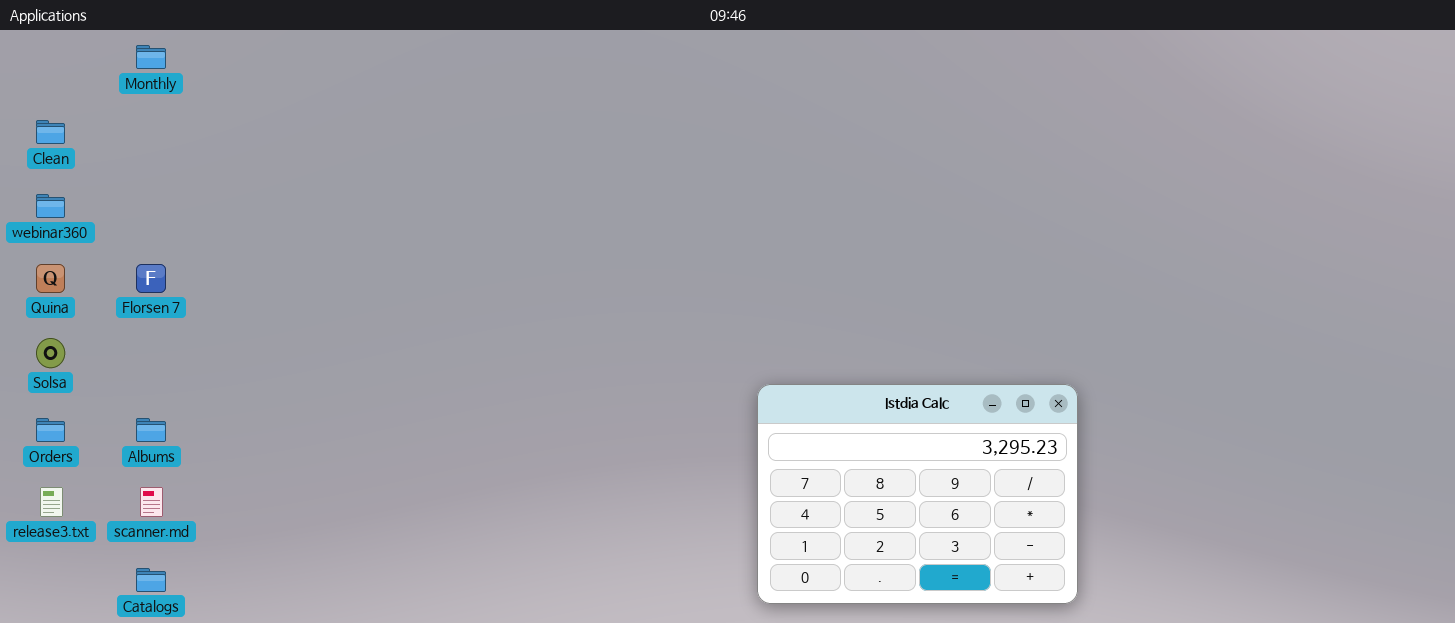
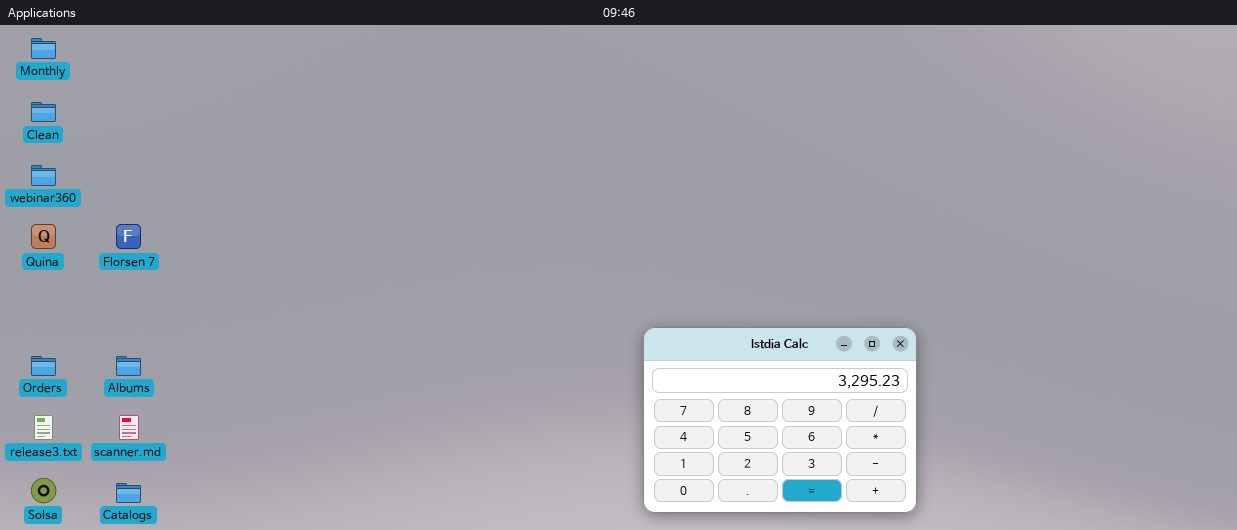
Monthly: [136,45,166,69] -> [31,38,56,59], moved
Solsa: [36,338,65,368] -> [31,478,56,503], moved

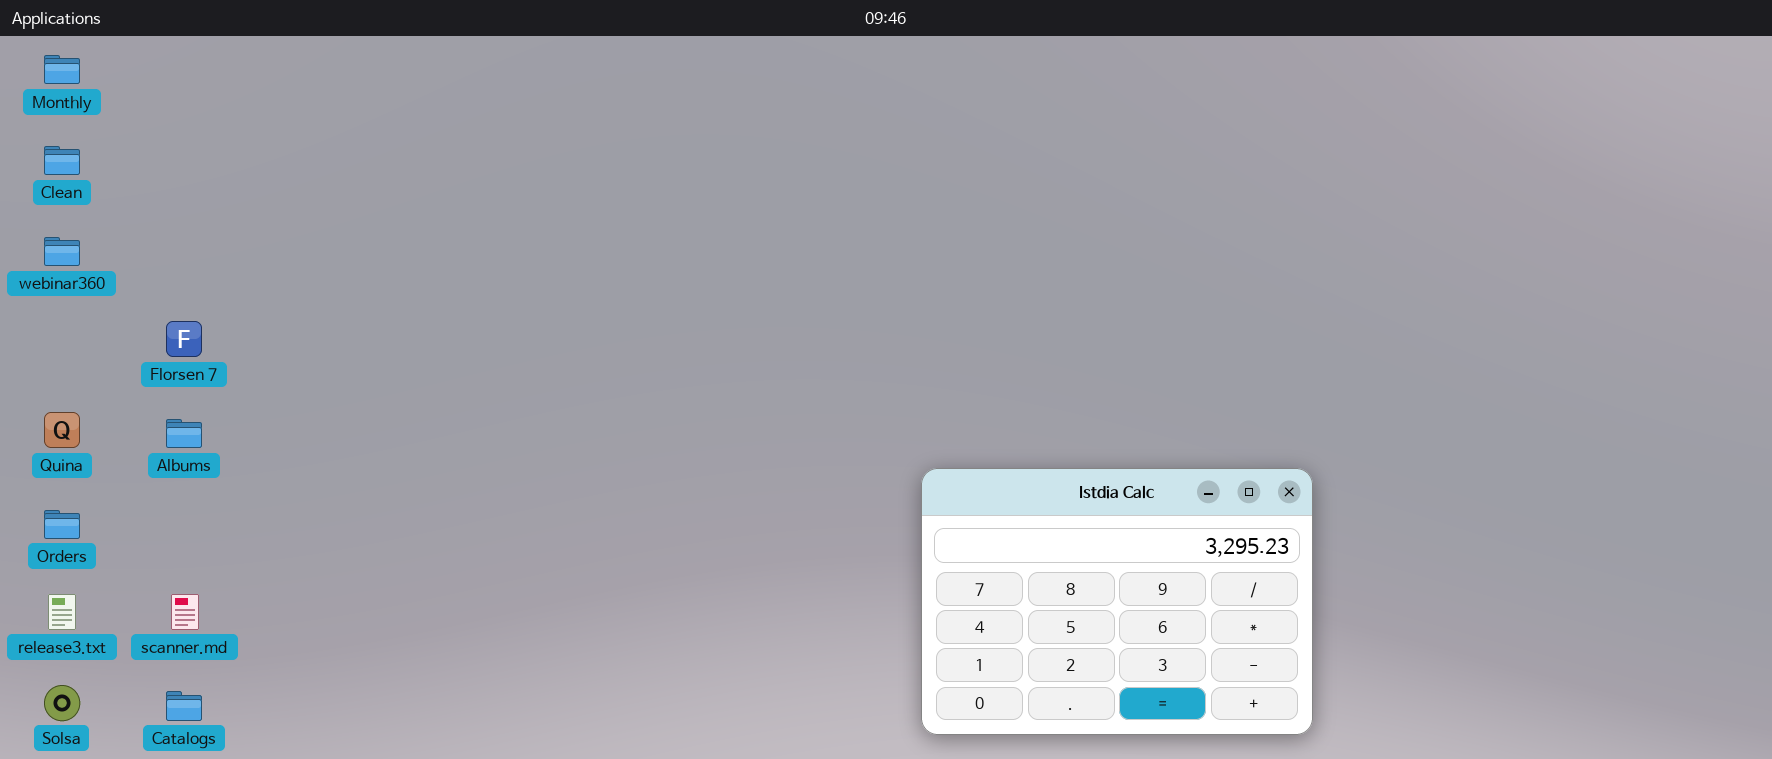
Quina: [31,224,56,249] -> [44,412,80,448], moved
Albums: [116,356,141,376] -> [166,419,202,448], moved

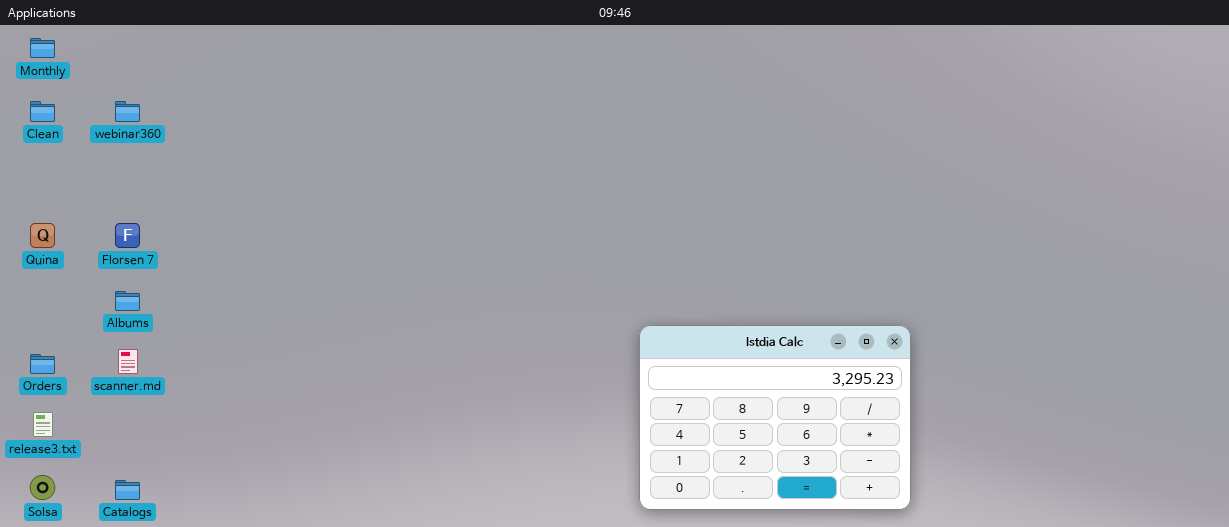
webinar360: [44,237,80,266] -> [115,101,140,122], moved
Quina: [44,412,80,448] -> [30,223,55,248], moved
scanner.md: [171,594,199,630] -> [118,349,138,374], moved

